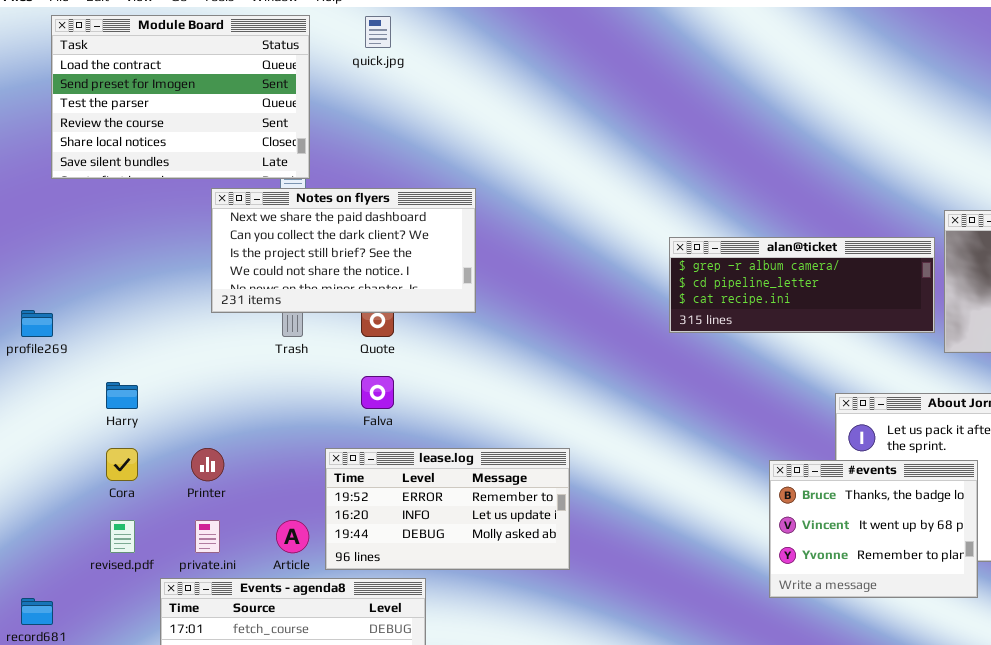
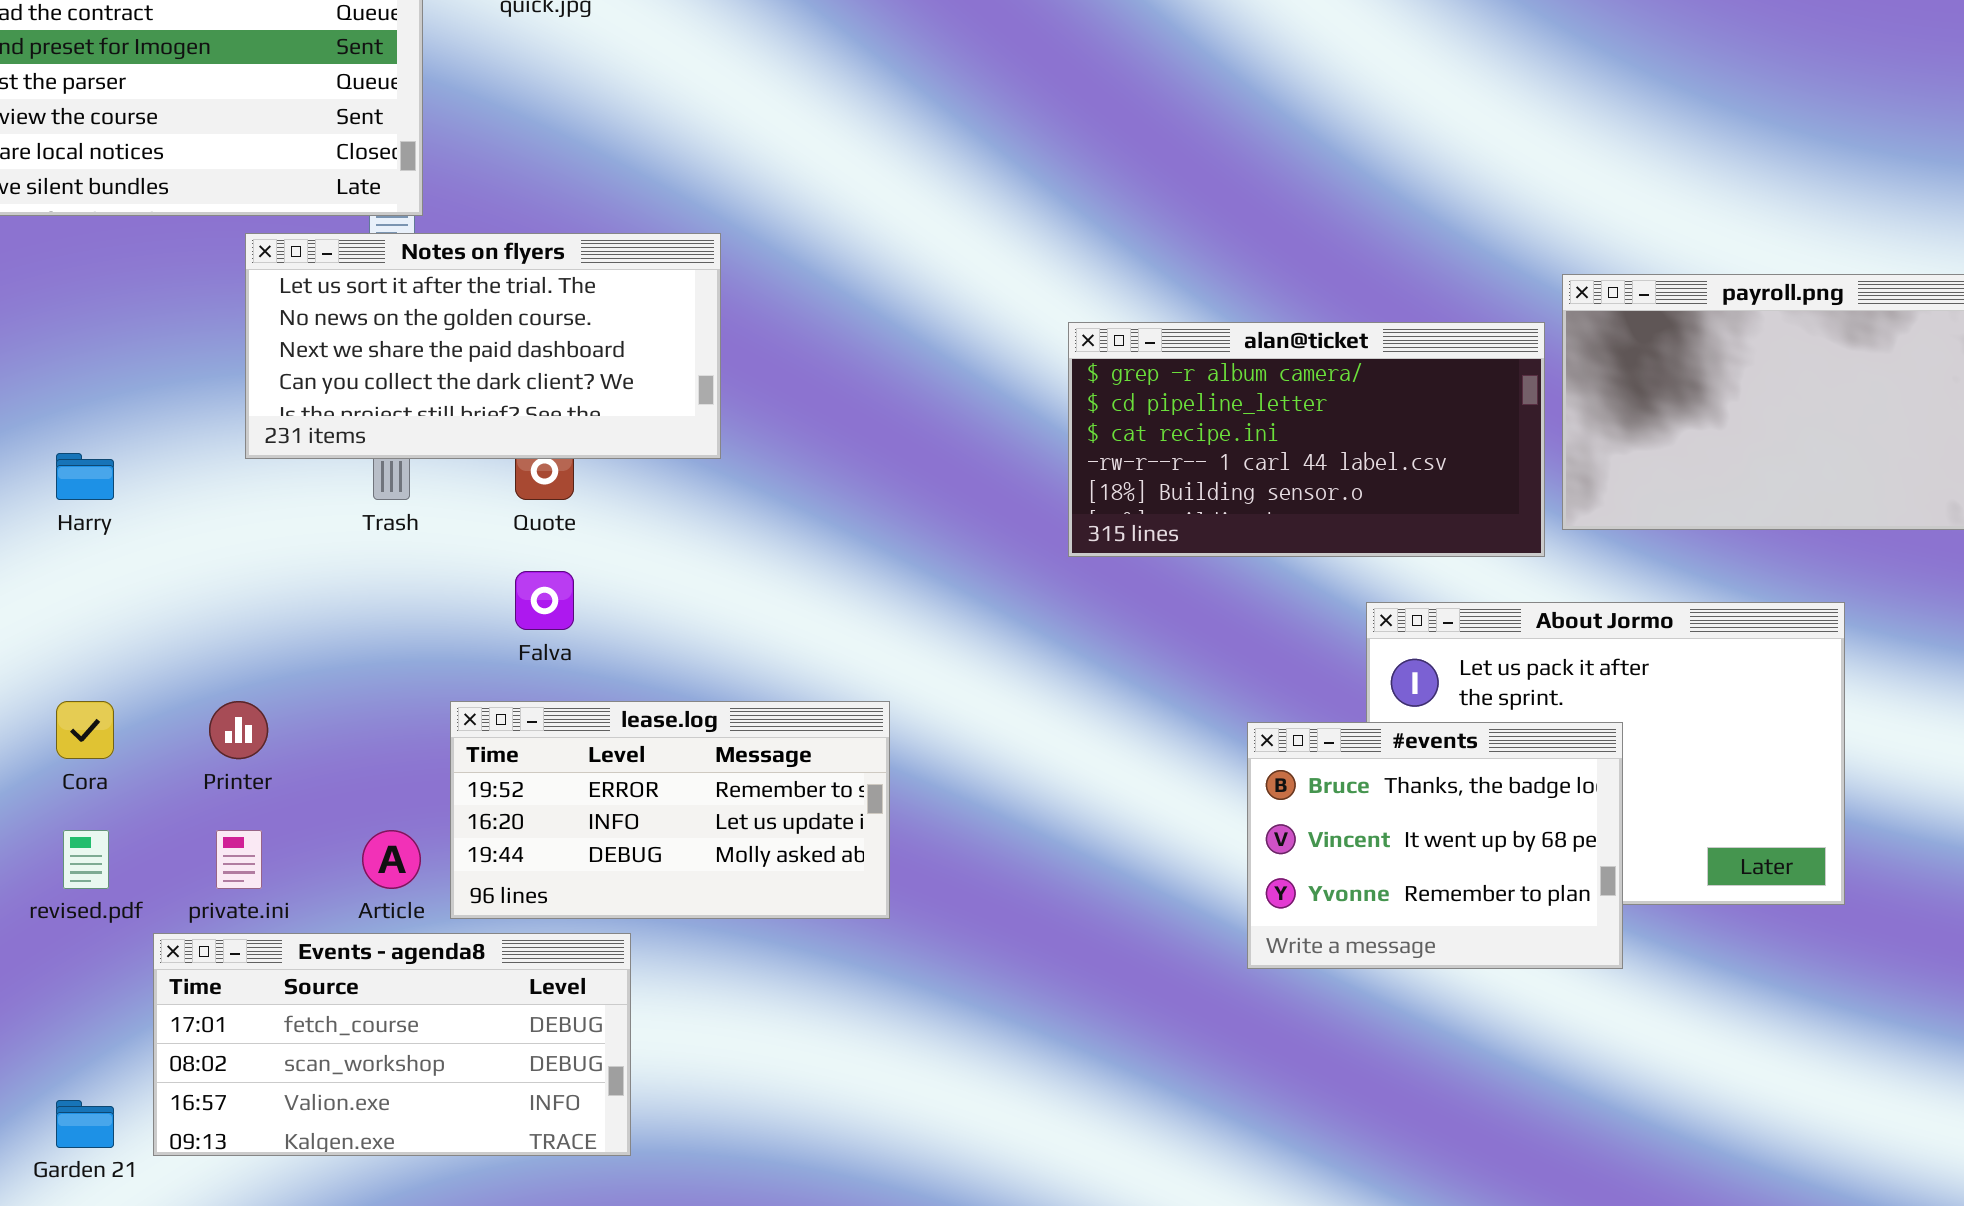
Notes on flyers: [211,188,476,313] -> [245,233,721,459], scrolled up 2 rows
alan@ticket: [669,237,935,333] -> [1068,322,1545,557], resized
Harry: [106,382,138,409] -> [56,453,114,500], moved

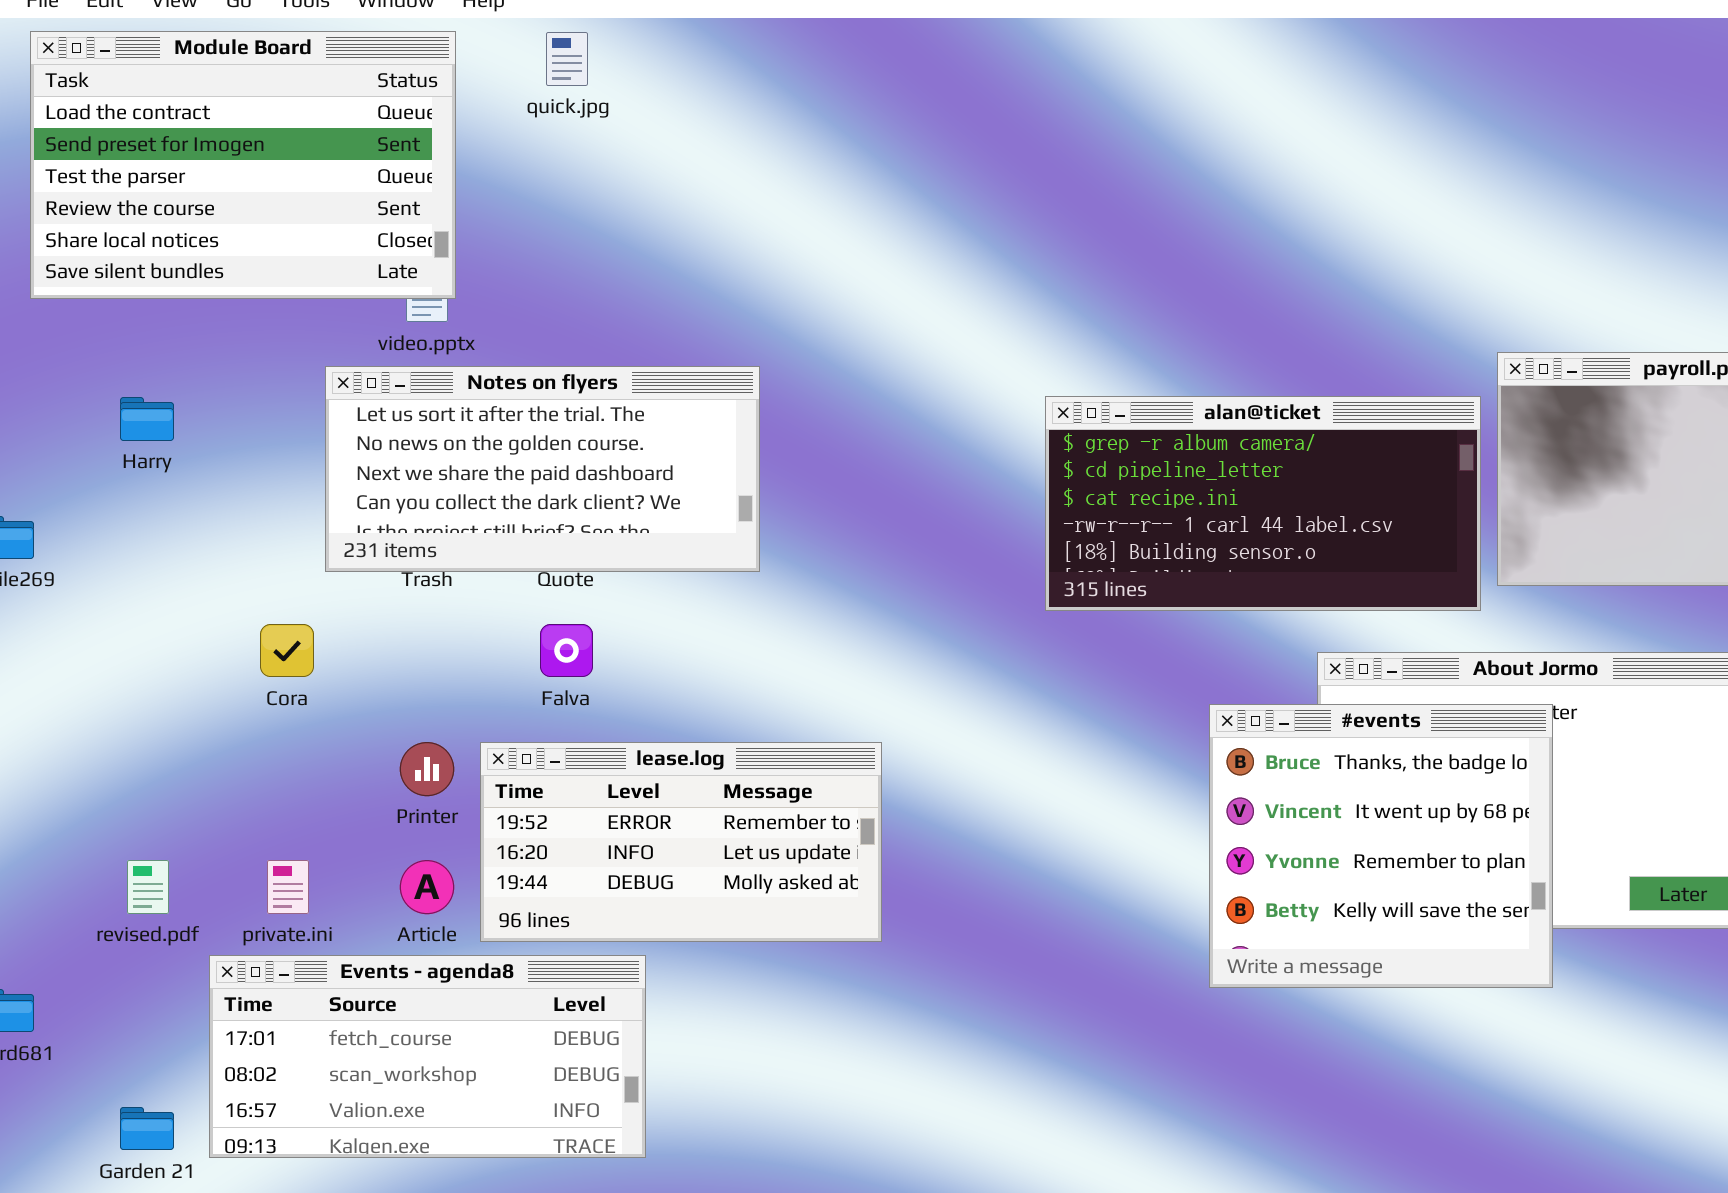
Notes on flyers: [245,233,721,459] -> [325,366,760,572], moved
Harry: [56,453,114,500] -> [120,397,174,441], moved
Cora: [56,701,114,759] -> [260,624,314,677], moved
Printer: [209,701,268,759] -> [400,742,454,796], moved
#events: [1247,722,1623,969] -> [1209,704,1553,988], resized

